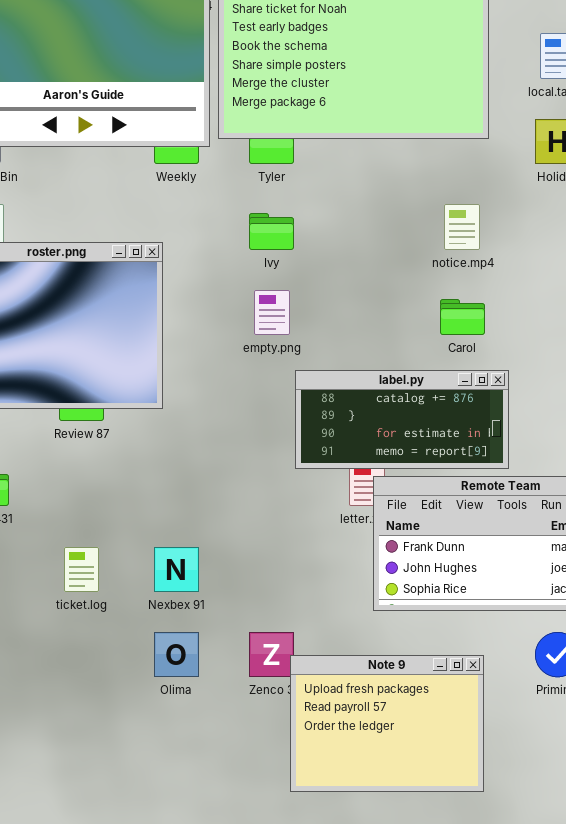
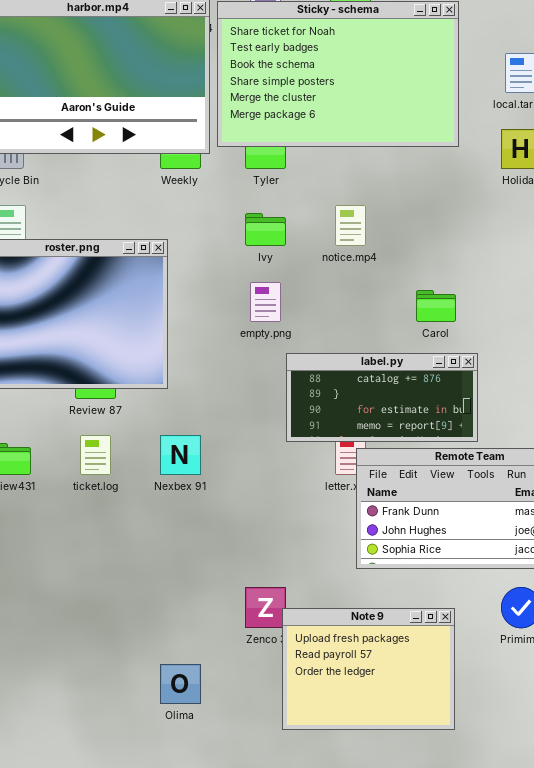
notice.mp4: [444,204,480,250] -> [335,205,366,246], moved
ticket.log: [64,547,99,592] -> [80,435,111,475], moved
Nexbex 91: [154,547,199,592] -> [160,435,201,475], moved
Olima: [154,632,199,677] -> [160,664,201,704], moved

